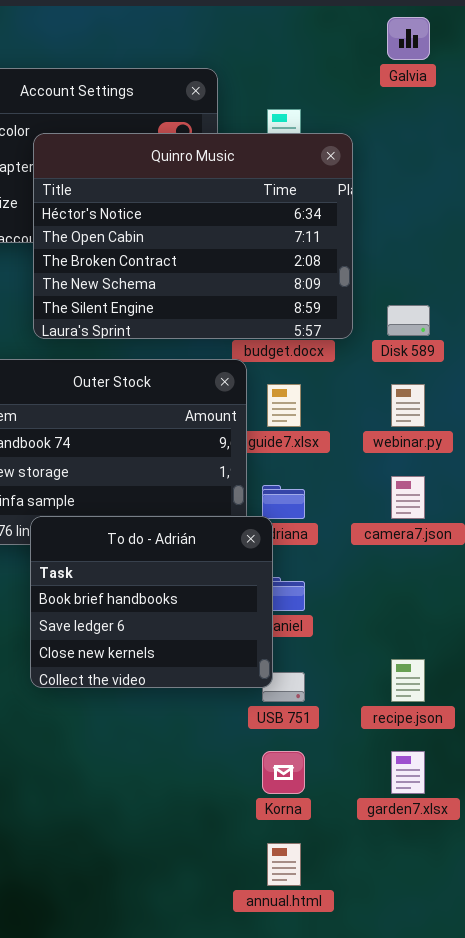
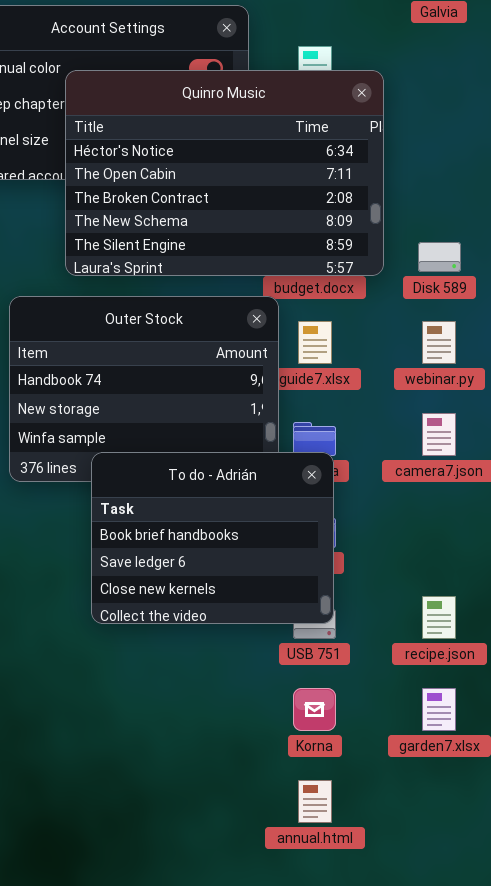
To do - Adrián: [30,516,273,688] -> [91,452,334,624], moved

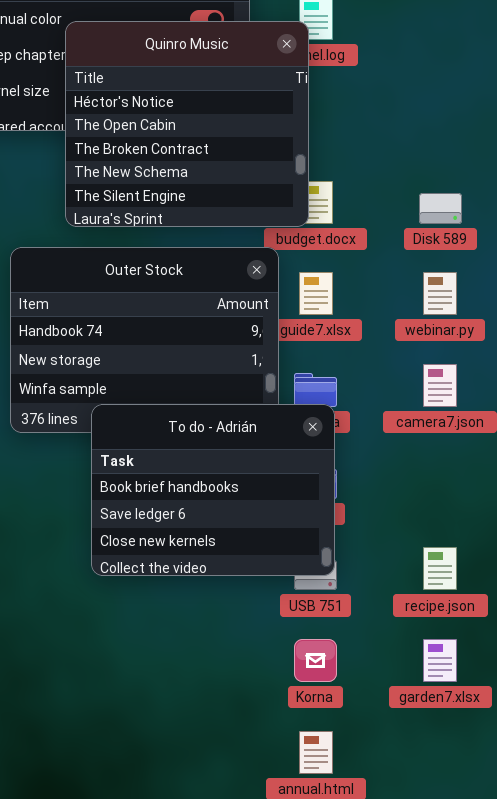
Quinro Music: [65,70,384,276] -> [65,21,309,227], resized

